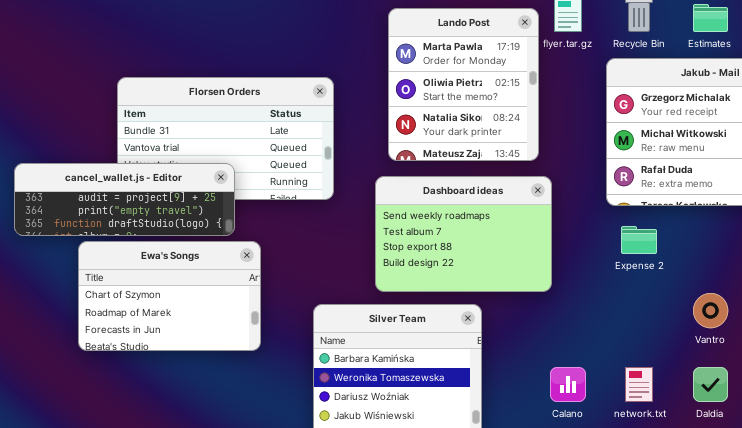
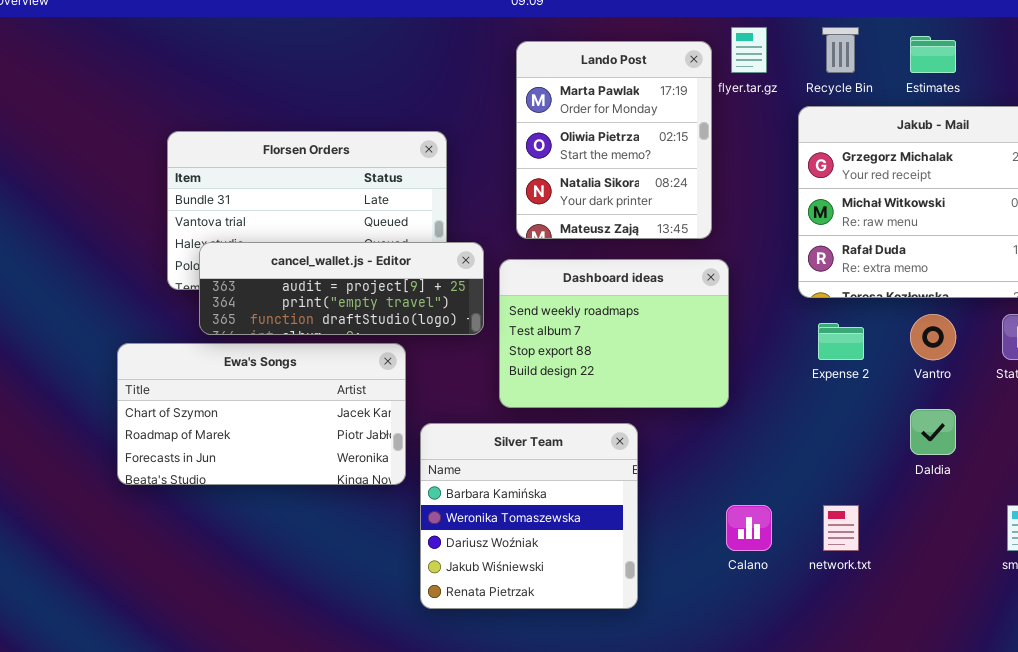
cancel_wallet.js - Editor: [14,163,235,236] -> [199,242,484,335], moved
Ewa's Songs: [78,241,261,351] -> [117,343,406,485], resized
Vantro: [693,293,728,328] -> [910,314,956,360], moved
Daldia: [693,367,728,402] -> [910,409,956,455], moved

